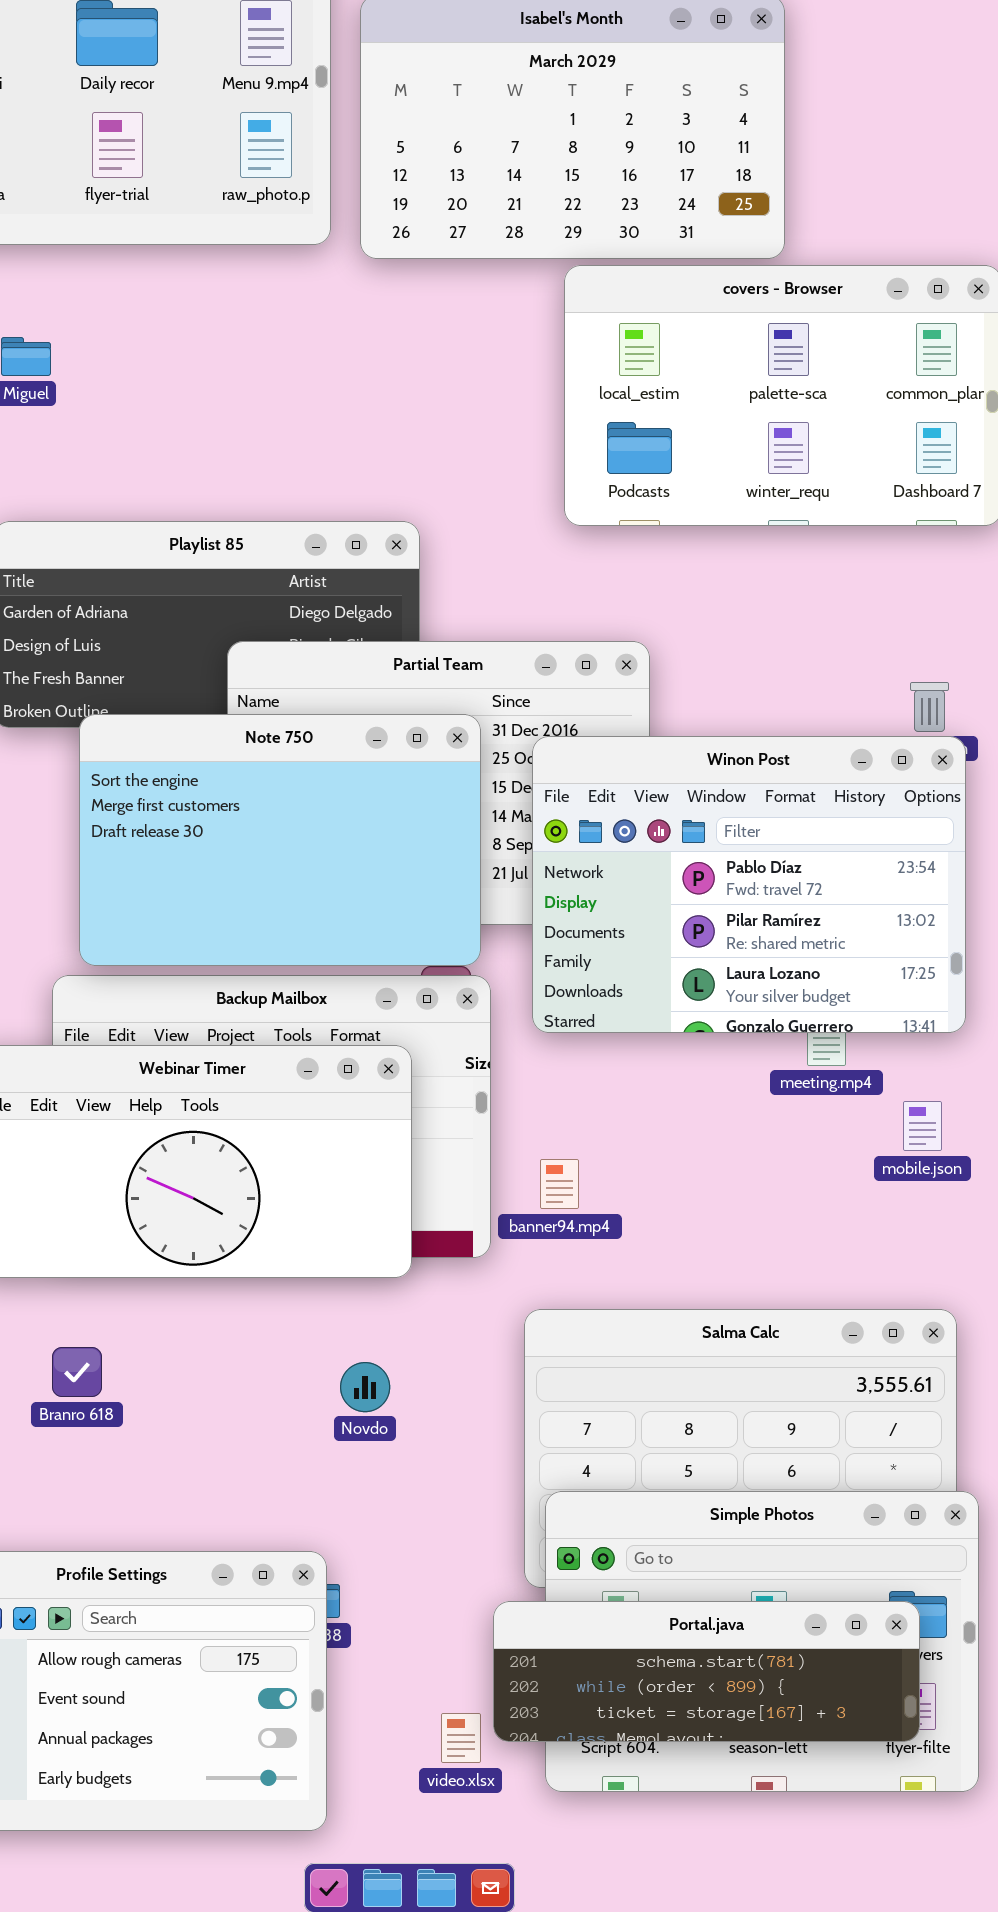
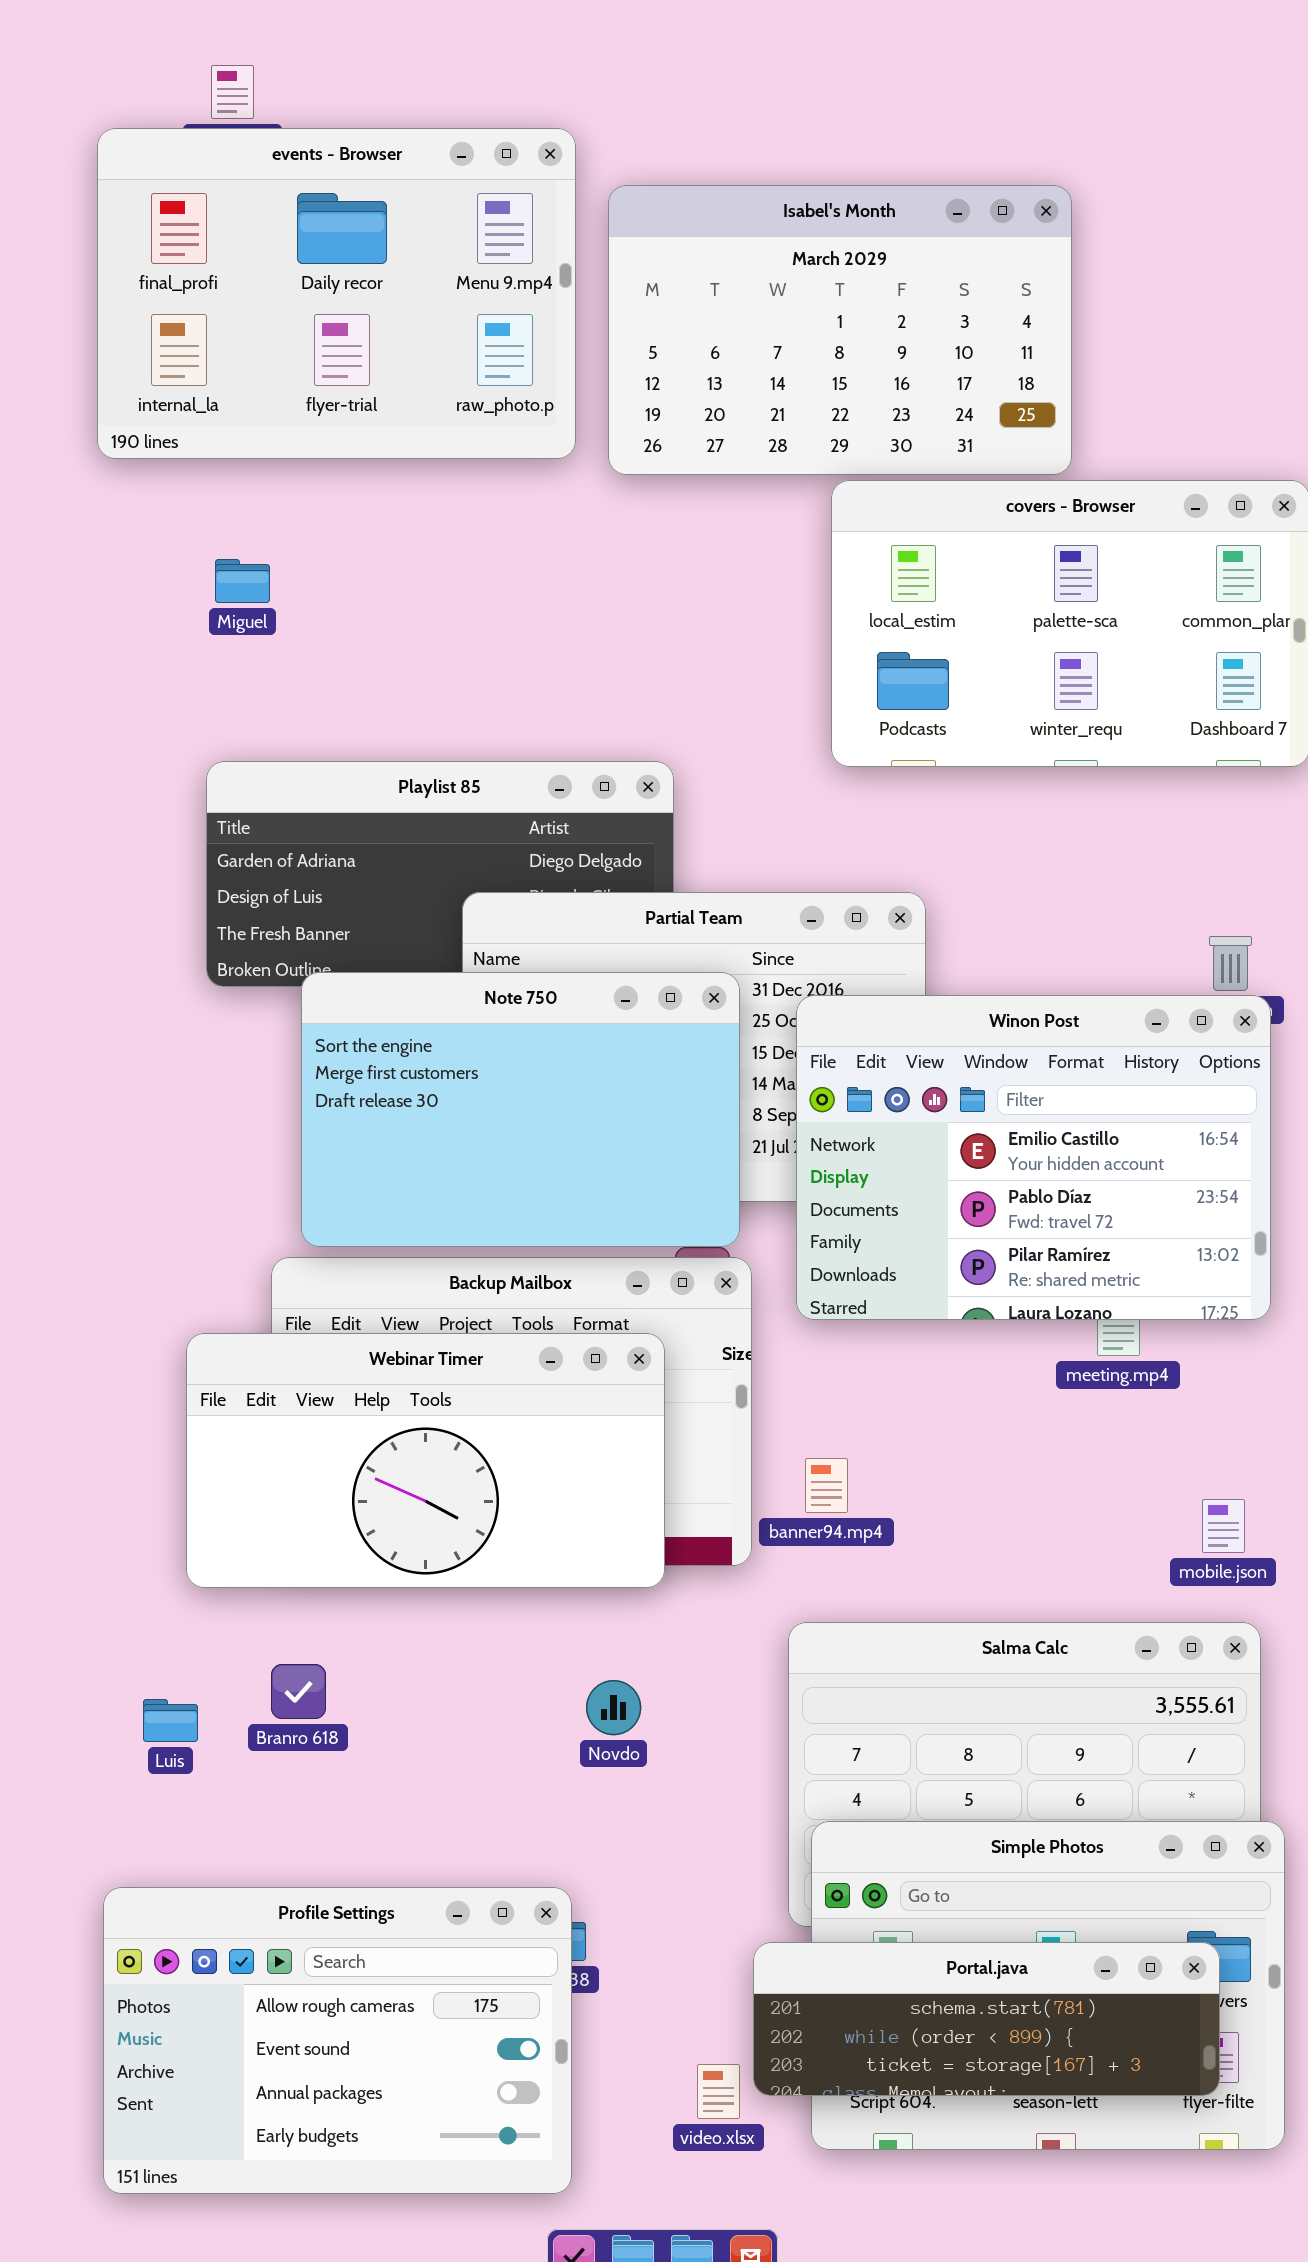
Winon Post: [532,736,966,1033] -> [796,995,1271,1320], scrolled up 1 row
mobile.json: [903,1101,942,1151] -> [1202,1499,1245,1553], moved

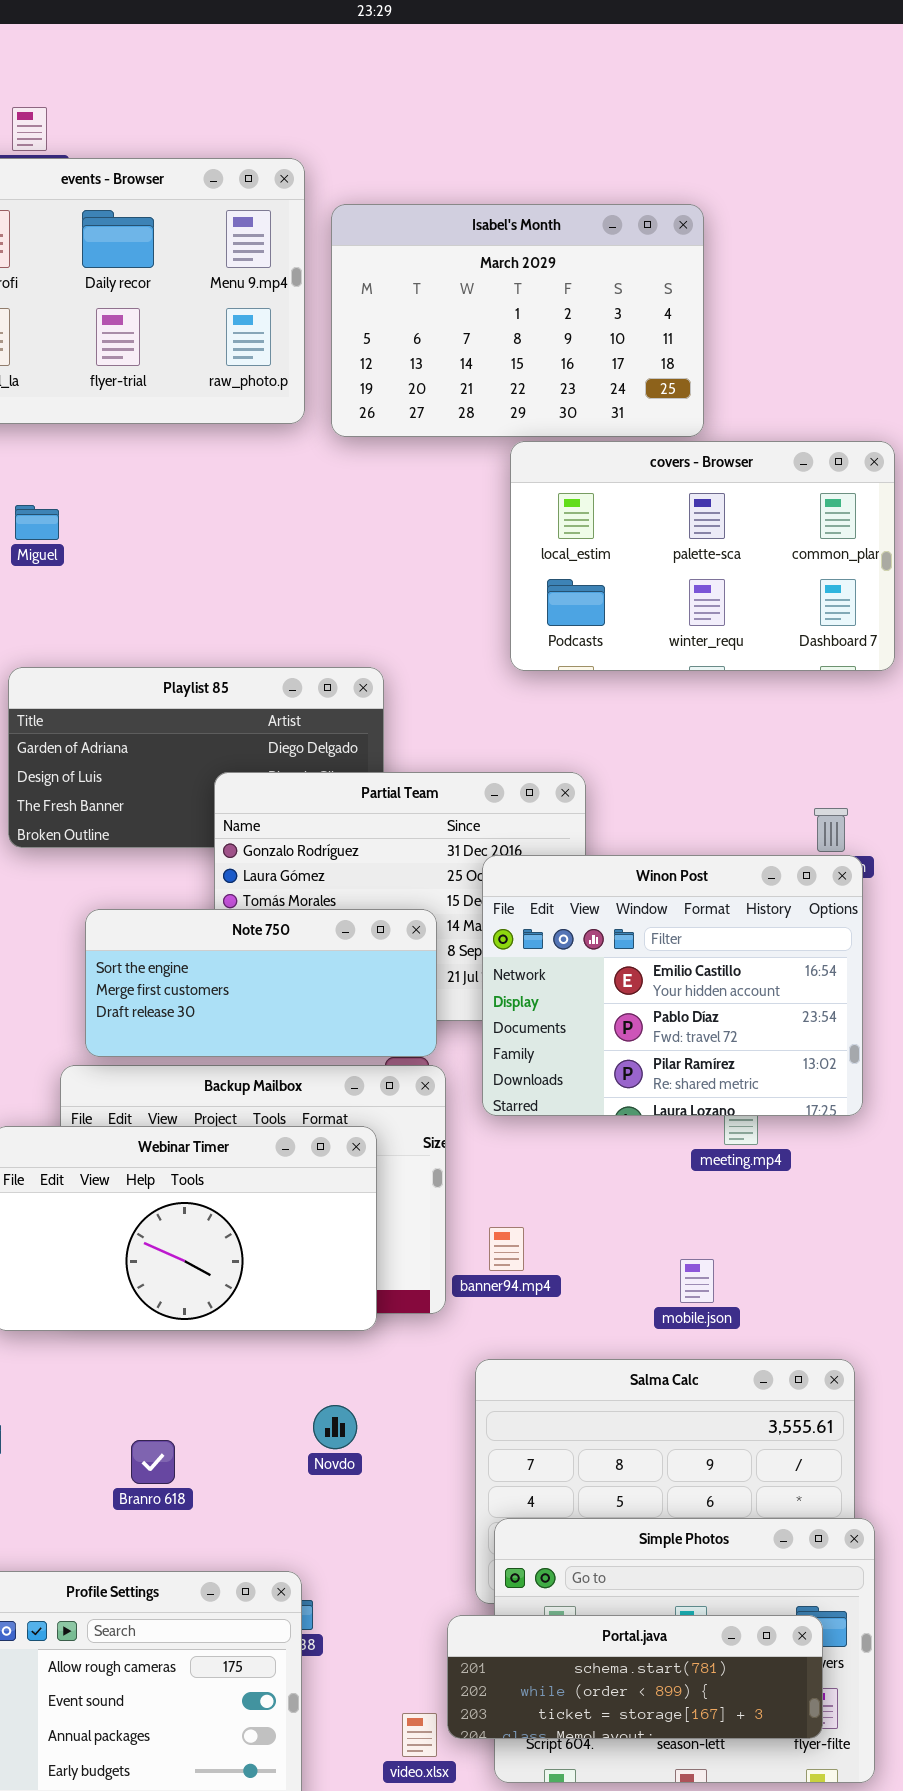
Note 750: [301,972,740,1247] -> [85,909,437,1057], resized
mobile.json: [1202,1499,1245,1553] -> [680,1259,714,1303], moved
Branro 618: [271,1664,326,1719] -> [131,1440,175,1484], moved

